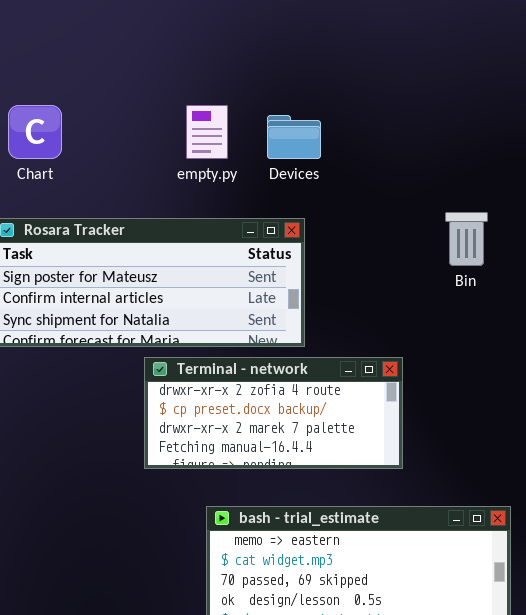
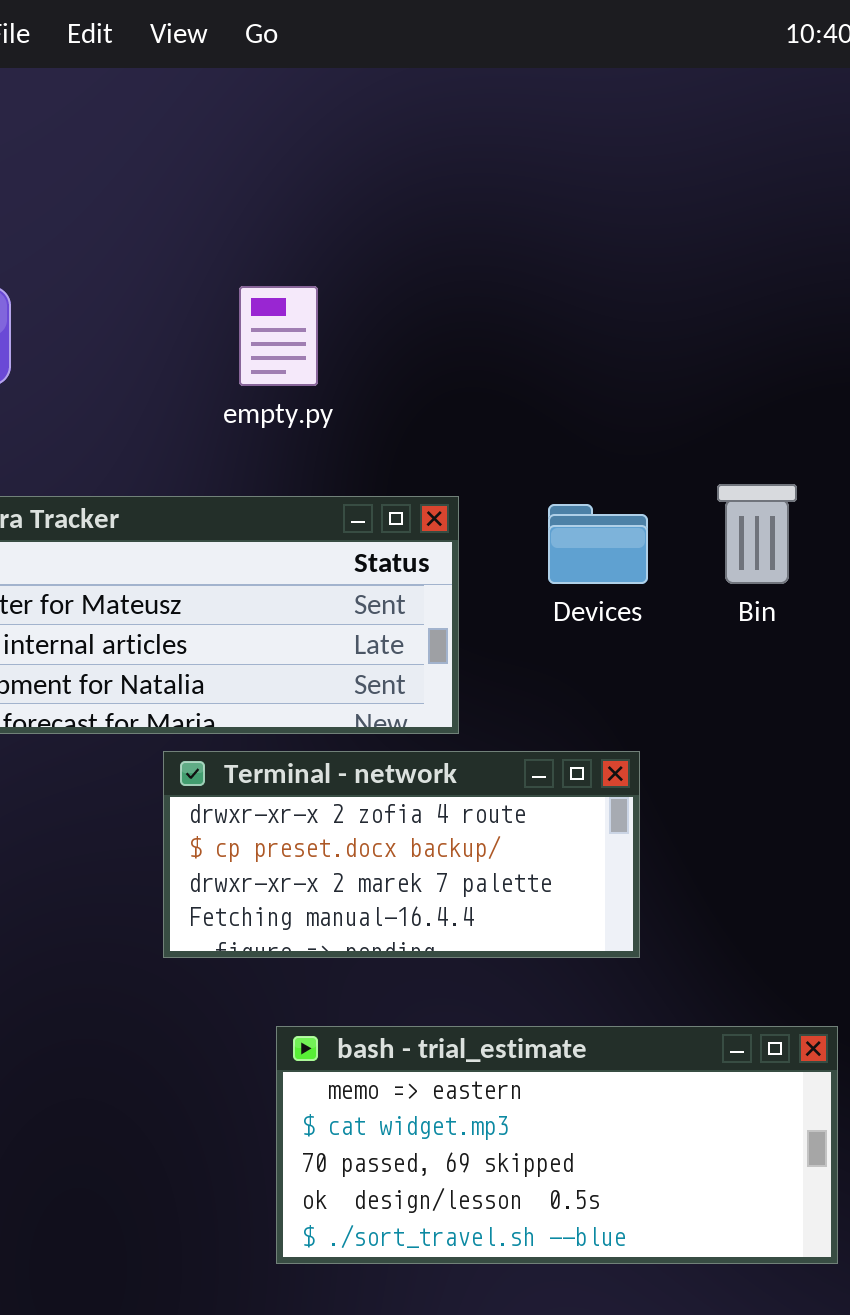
Devices: [267,115,321,159] -> [548,504,648,584], moved

